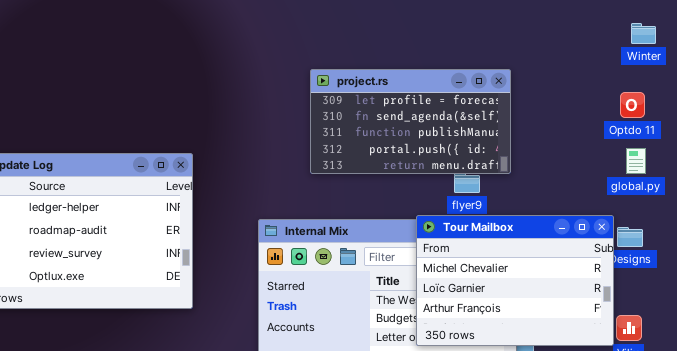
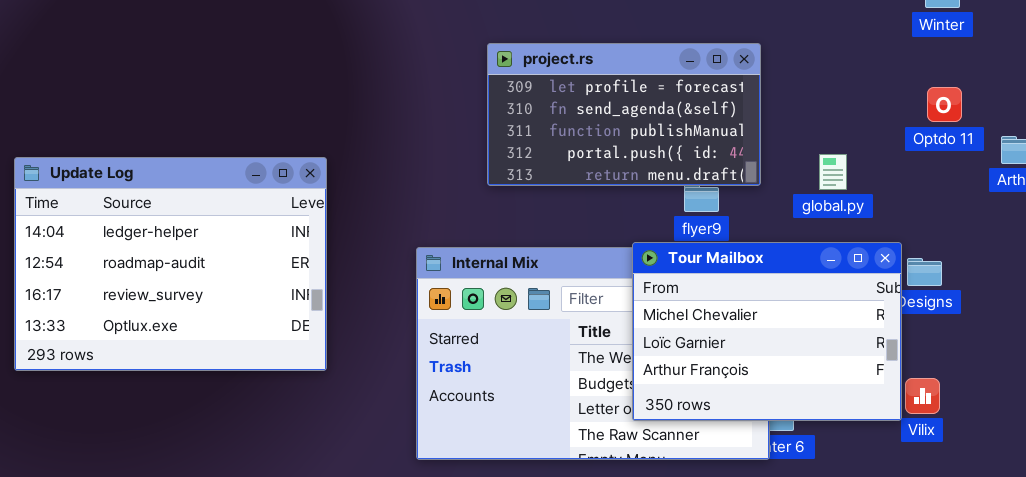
Optdo 11: [620,92,645,118] -> [927,87,962,122], moved
global.py: [626,148,646,174] -> [819,154,847,190], moved

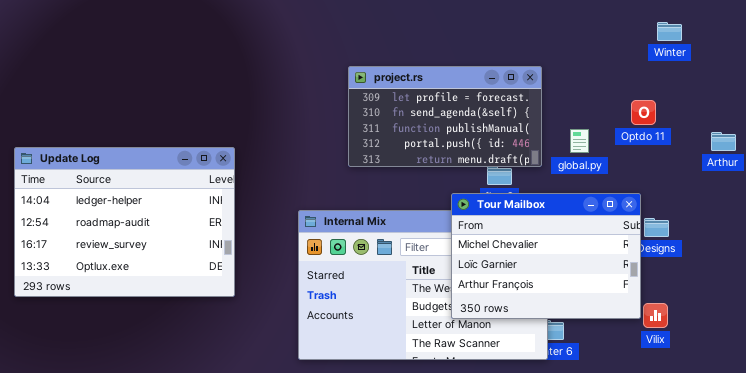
Optdo 11: [927,87,962,122] -> [631,100,656,125], moved
global.py: [819,154,847,190] -> [570,129,589,153], moved
Tour Mailbox: [632,242,902,421] -> [451,193,641,319], moved

